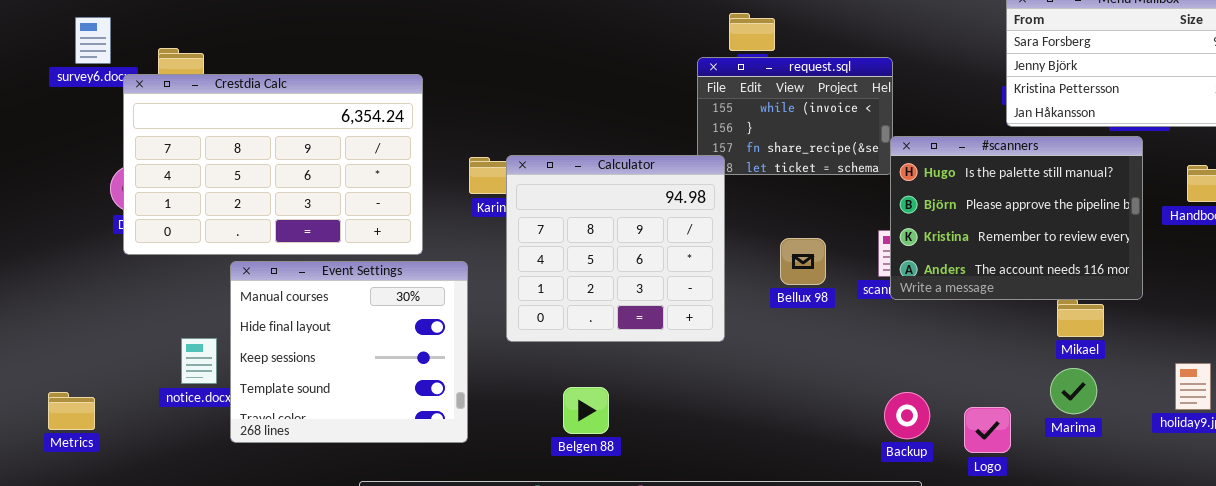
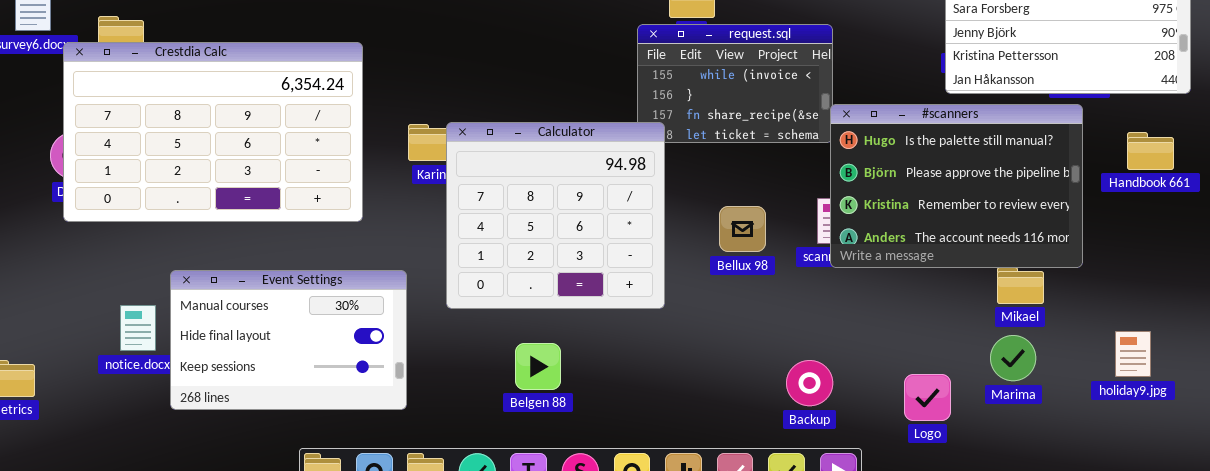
Event Settings: [230,261,468,443] -> [170,270,407,410], resized
Belgen 88: [563,387,609,434] -> [515,343,561,390], moved
Backup: [884,392,930,439] -> [786,360,833,406], moved

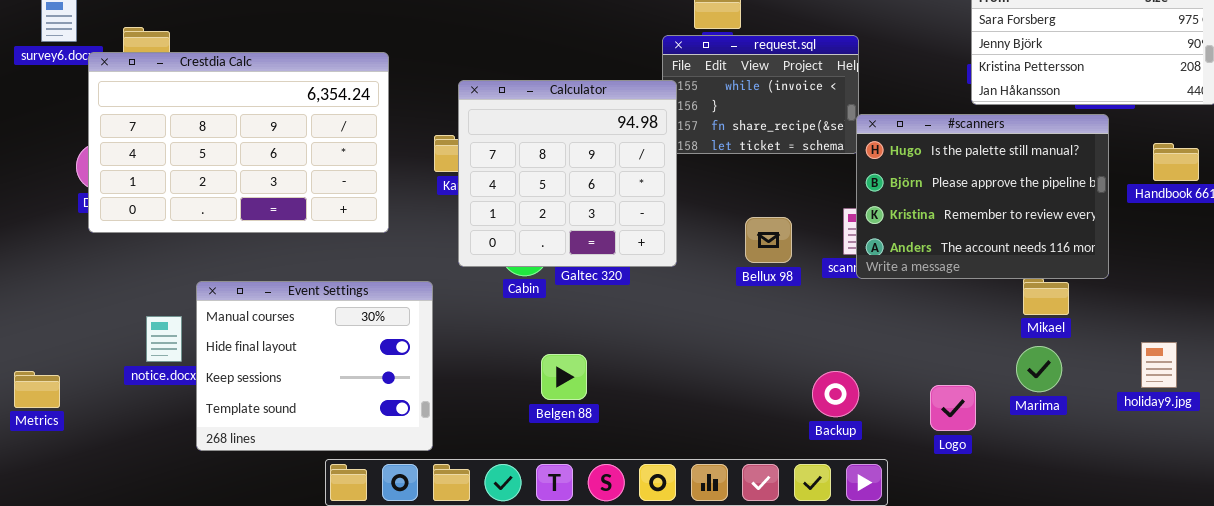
Calculator: [446,122,665,309] -> [458,80,677,267], moved
Event Settings: [170,270,407,410] -> [196,281,433,451], resized

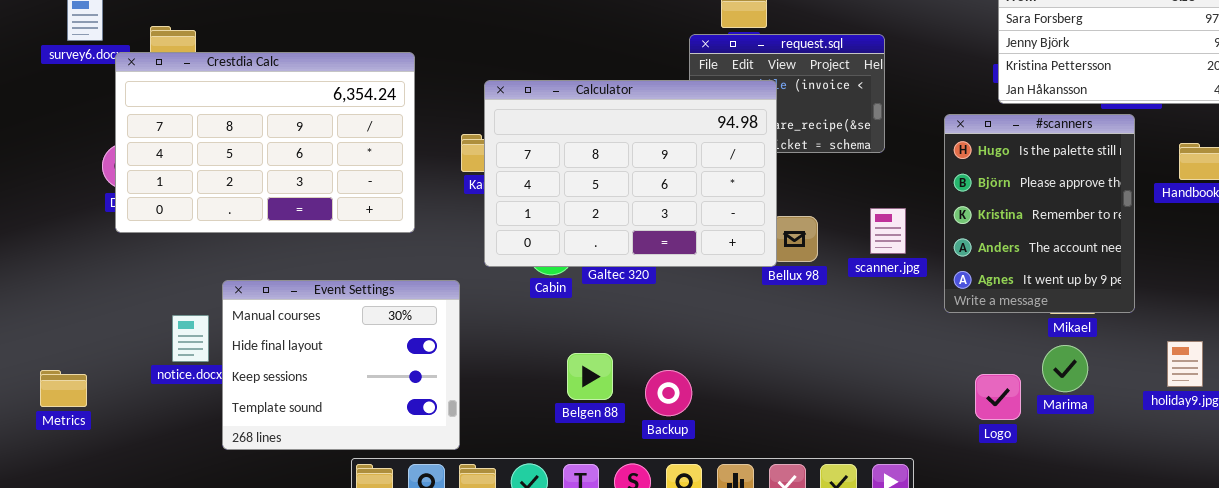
Calculator: [458,80,677,267] -> [484,80,777,267], resized
#scanners: [856,114,1109,279] -> [944,114,1135,313], resized
Backup: [812,371,859,417] -> [645,370,692,416], moved
Logo: [930,385,976,431] -> [975,374,1021,420], moved

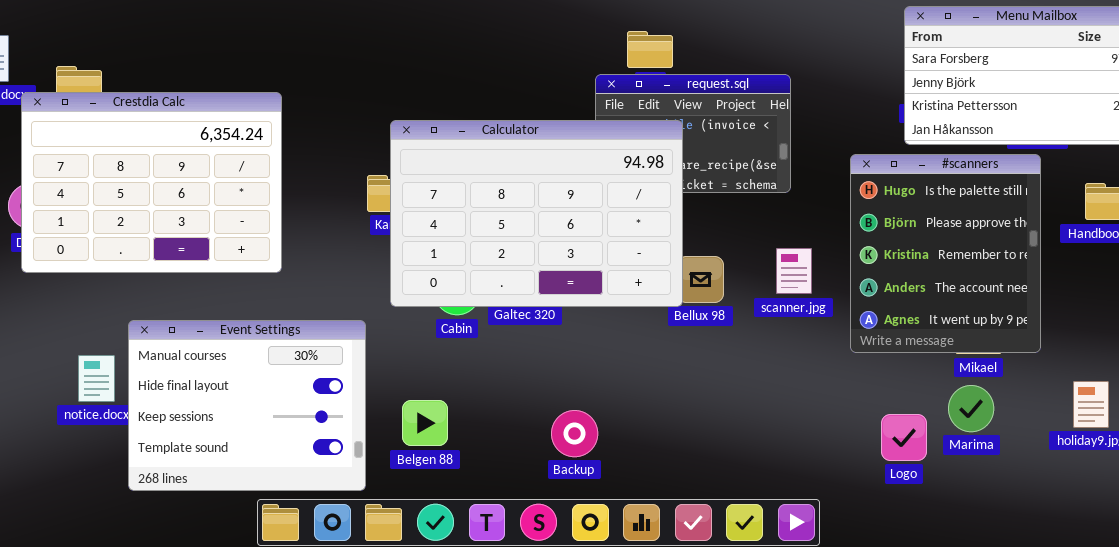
Crestdia Calc: [115,52,415,233] -> [21,92,282,273], resized
Belgen 88: [567,353,613,400] -> [402,400,448,446], moved

